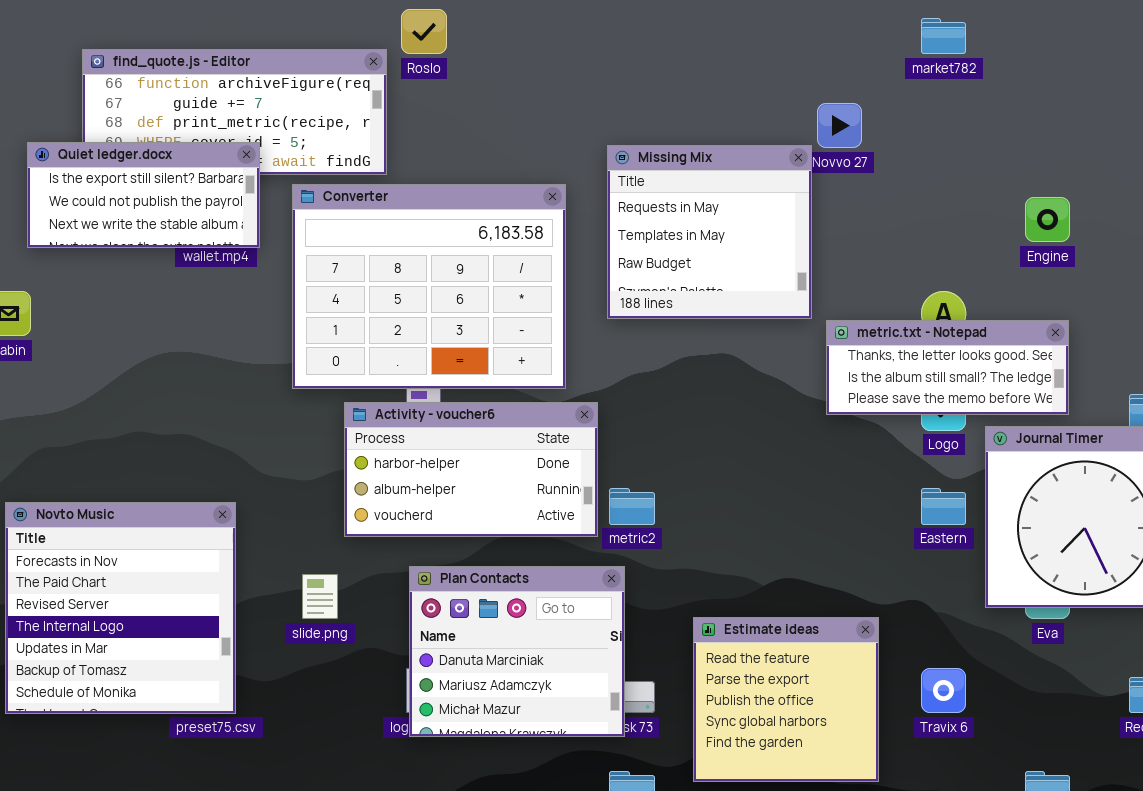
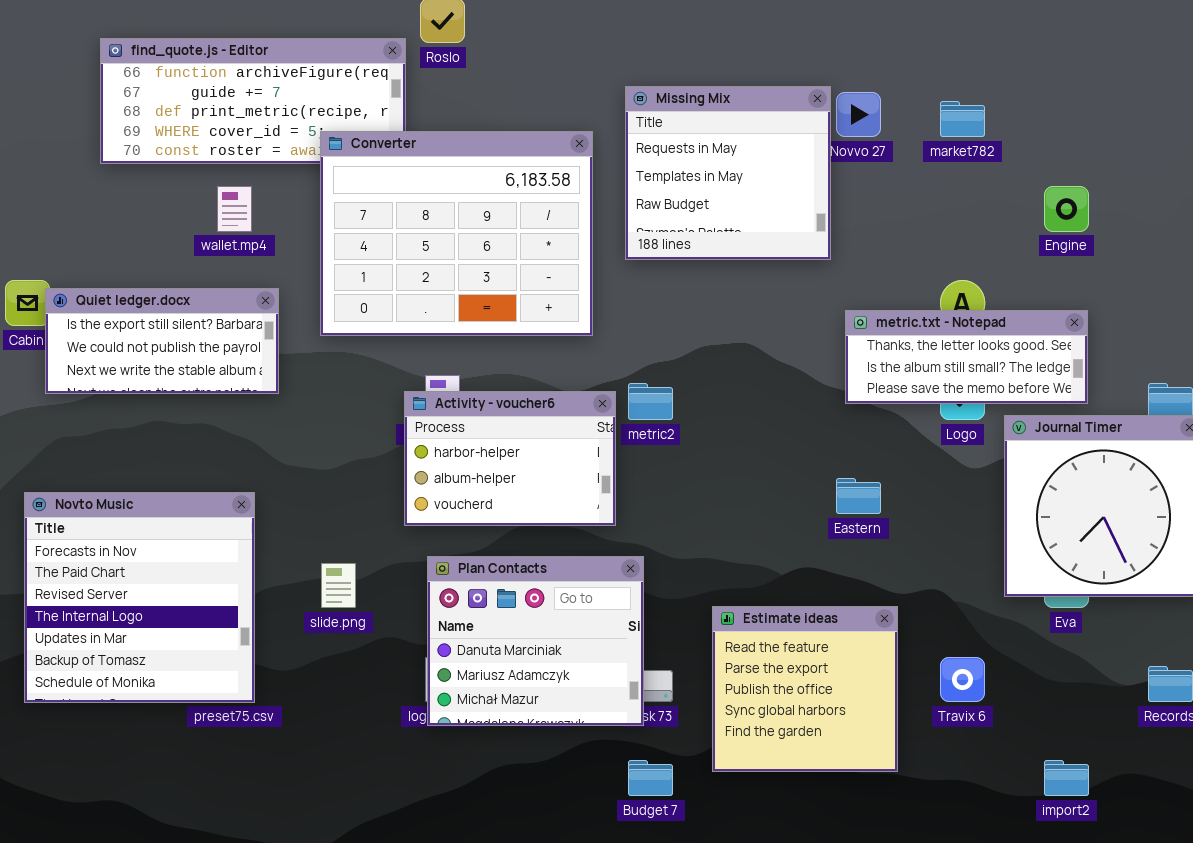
market782: [921,18,966,54] -> [940,101,985,137], moved
Quiet ledger.docx: [27,142,260,248] -> [45,288,279,394], moved
Missing Mix: [607,145,812,319] -> [625,86,831,260], moved
Converter: [292,184,566,389] -> [320,131,593,336], moved
Activity - voucher6: [344,402,598,537] -> [404,391,616,526], resized
metric2: [609,488,655,525] -> [628,383,673,420], moved
Eastern: [921,488,966,525] -> [836,478,881,514], moved

